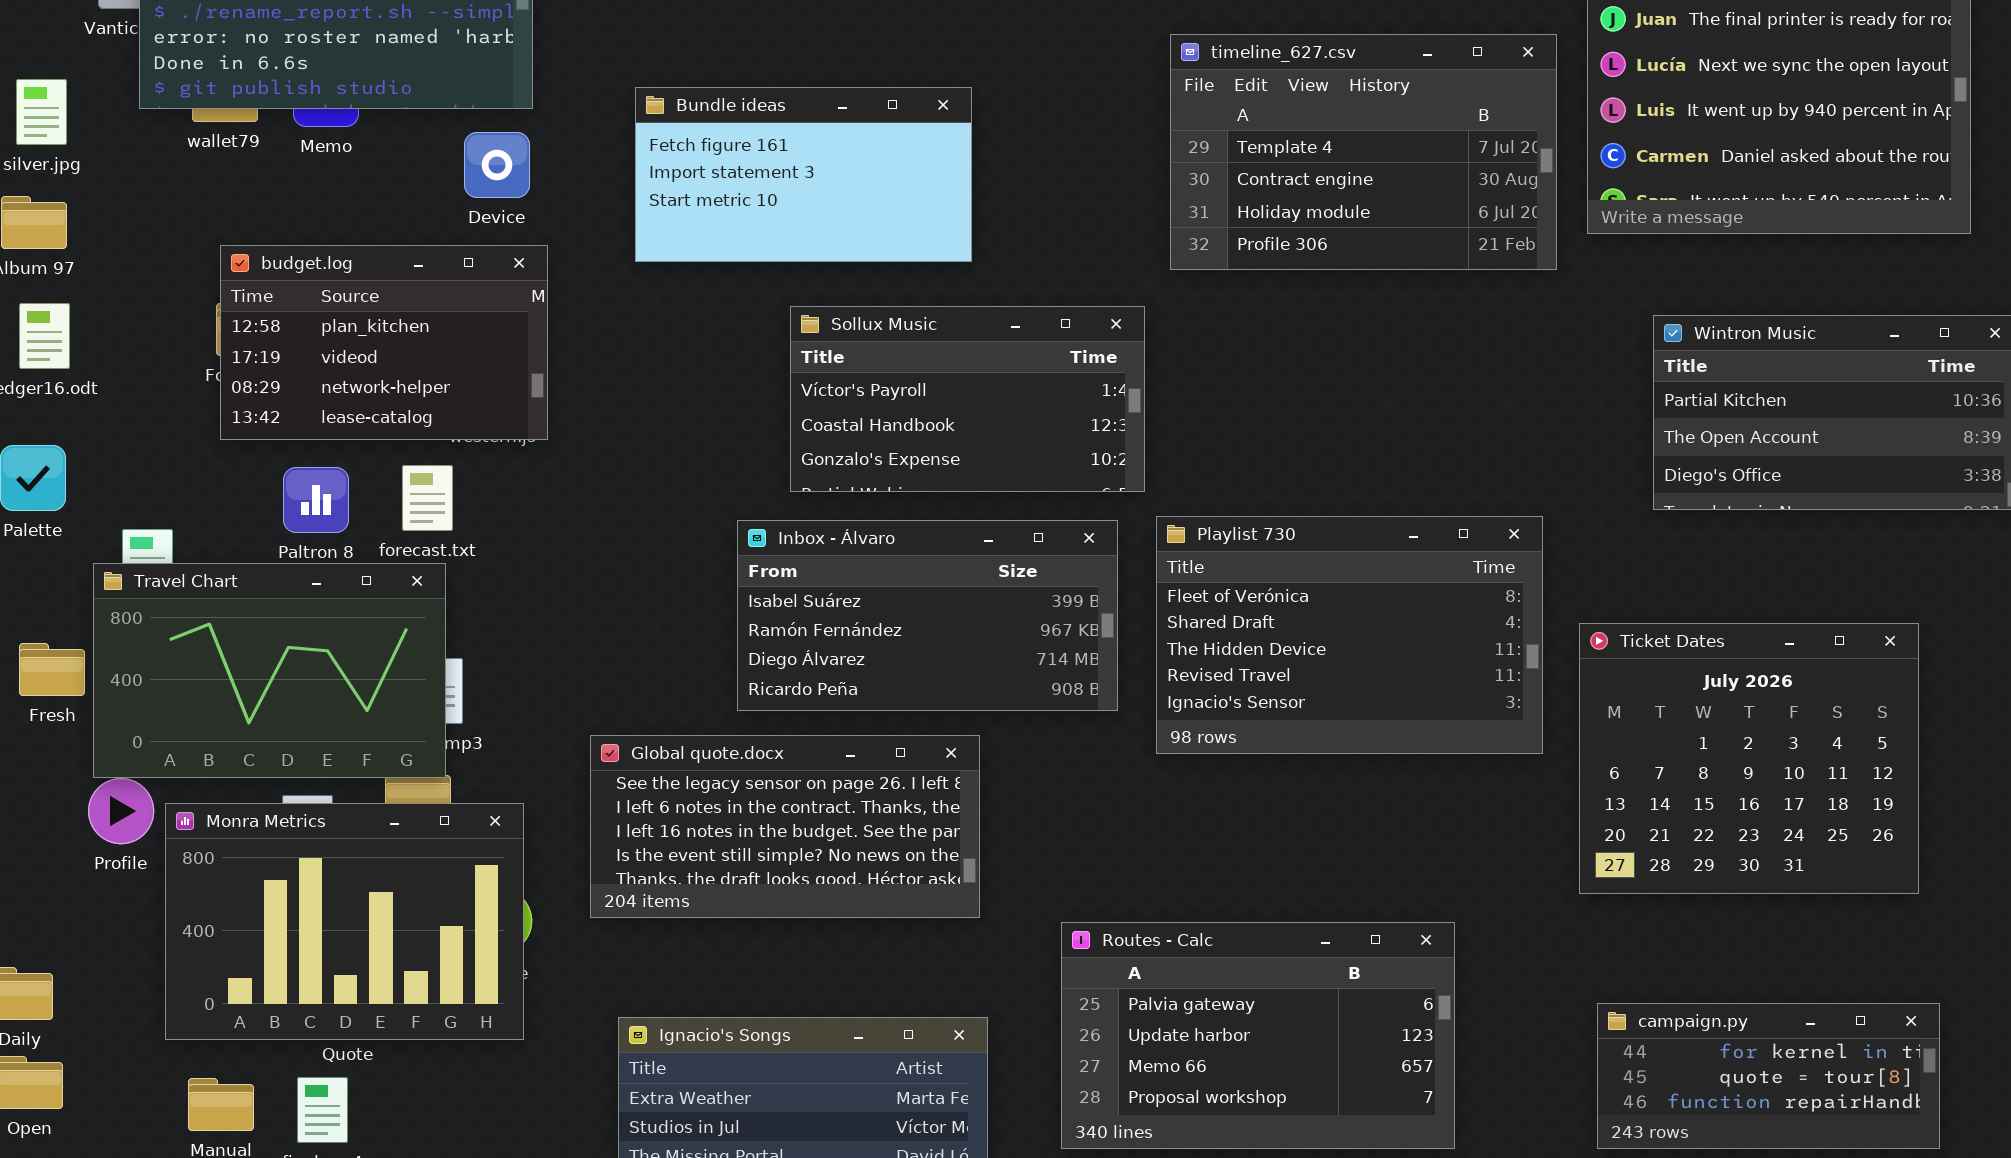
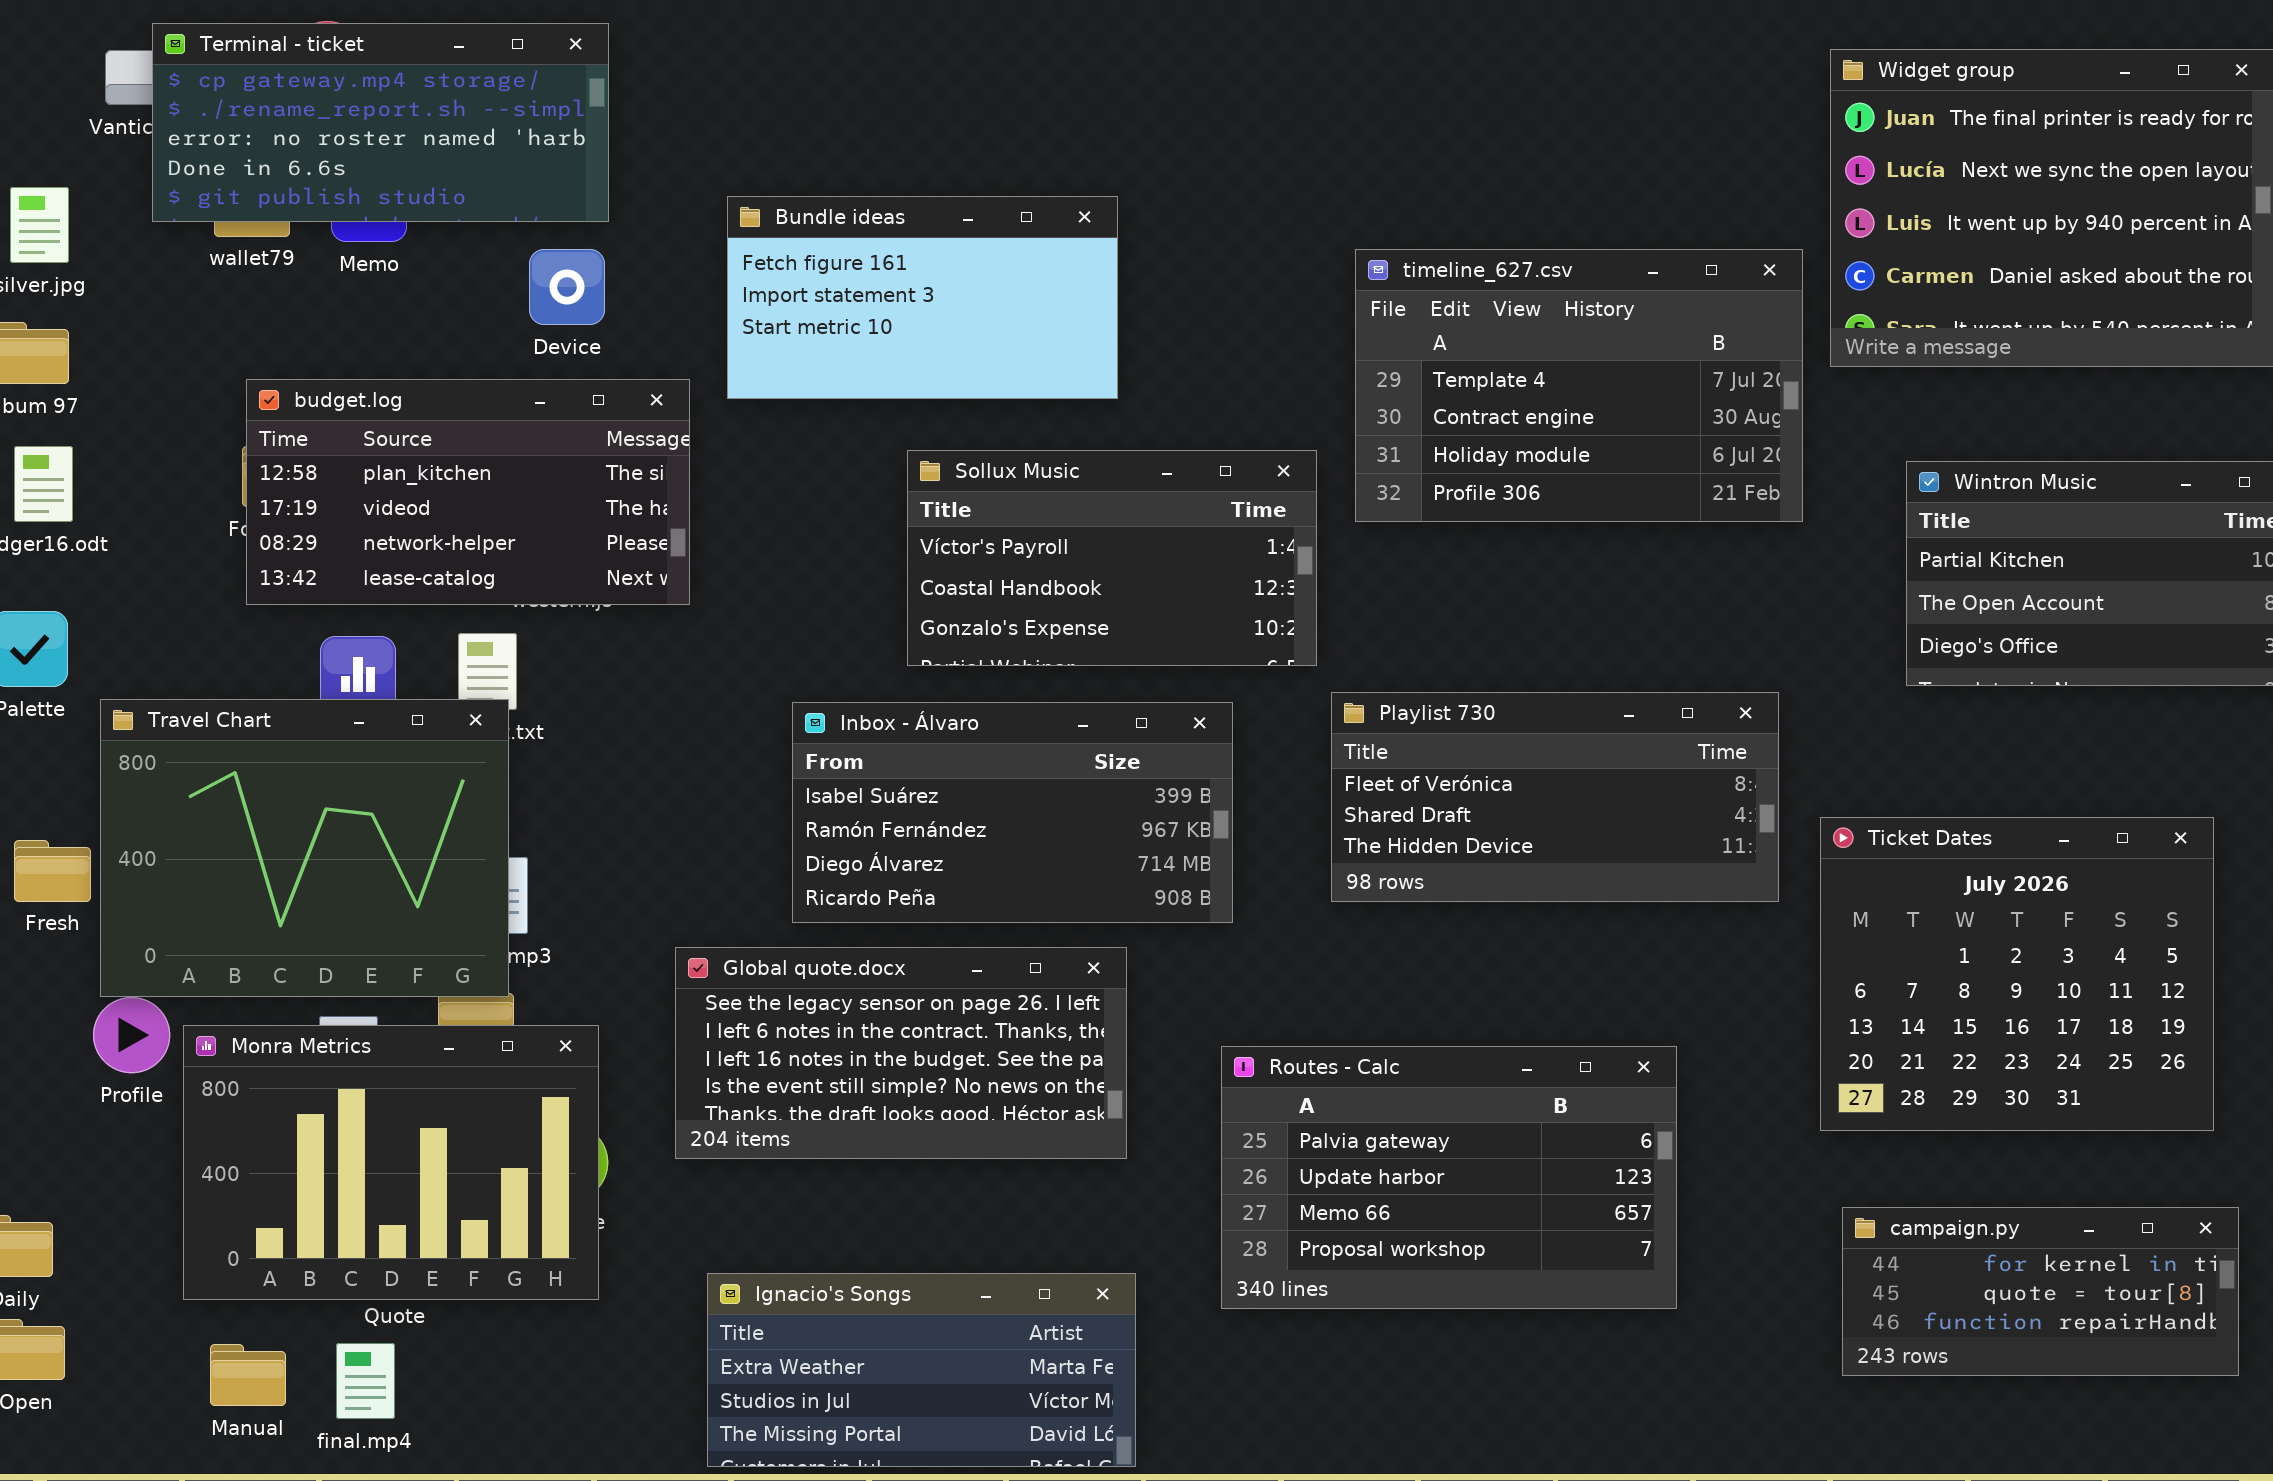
timeline_627.csv: [1170,34,1557,270] -> [1355,249,1803,522], moved
budget.log: [220,245,548,440] -> [246,379,690,605], resized
Playlist 730: [1156,516,1543,754] -> [1331,692,1779,902], resized
Inbox - Álvaro: [737,520,1118,711] -> [792,702,1233,923], moved
Travel Chart: [93,563,446,778] -> [100,699,509,997], resized
Routes - Calc: [1061,922,1455,1149] -> [1221,1046,1677,1309], moved
campaign.py: [1597,1003,1940,1149] -> [1842,1207,2239,1376], moved

